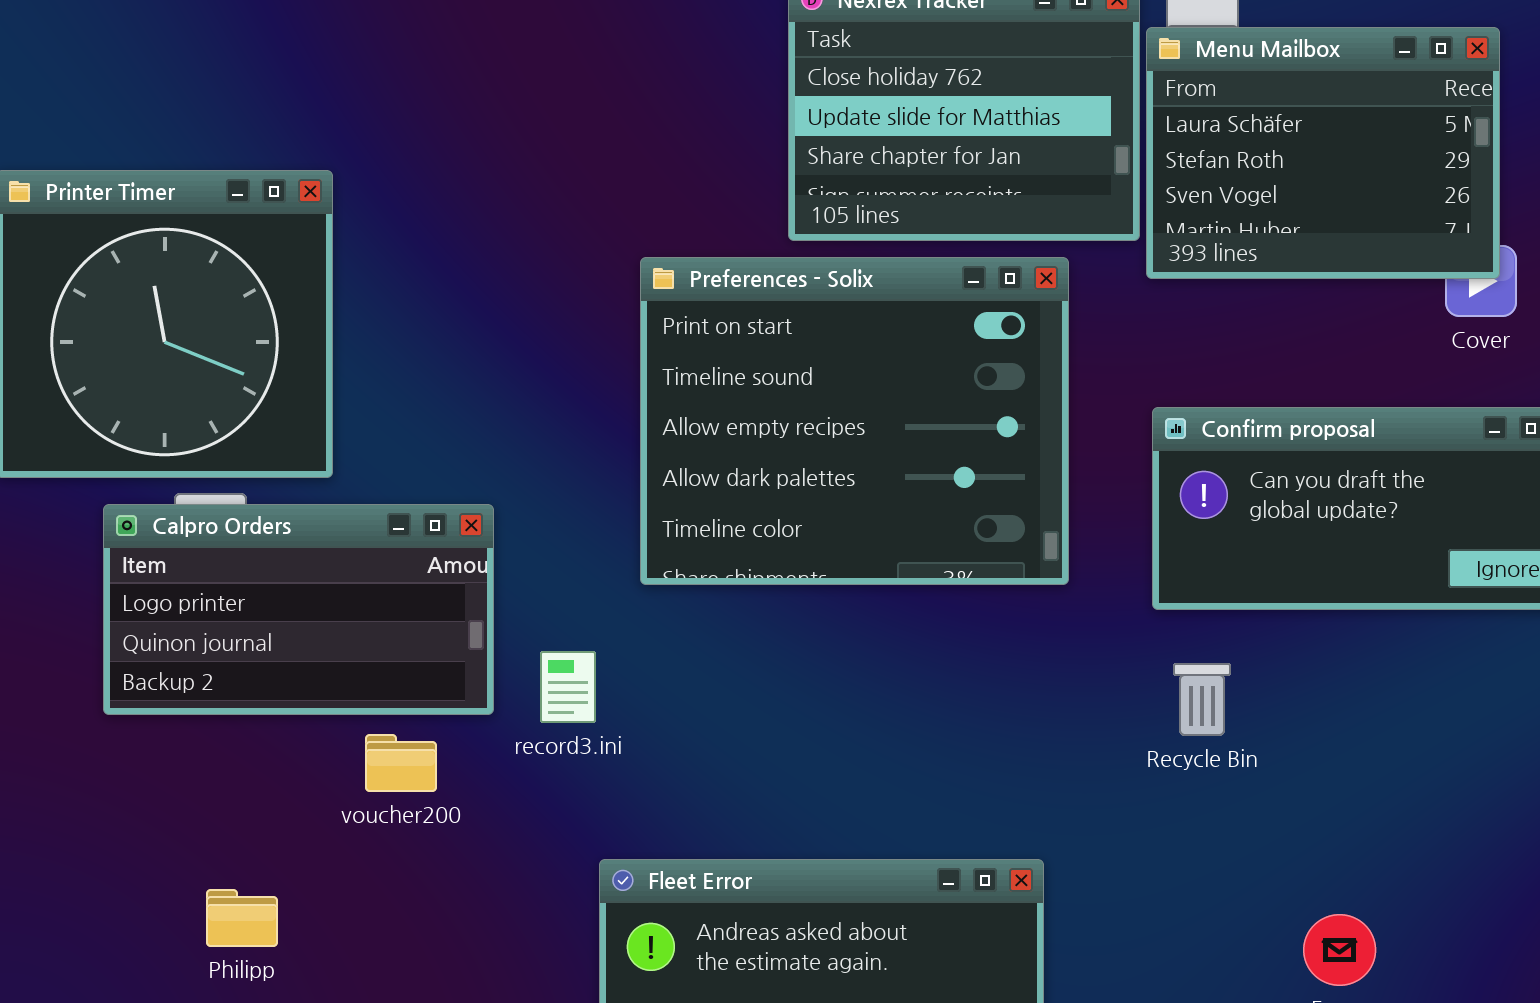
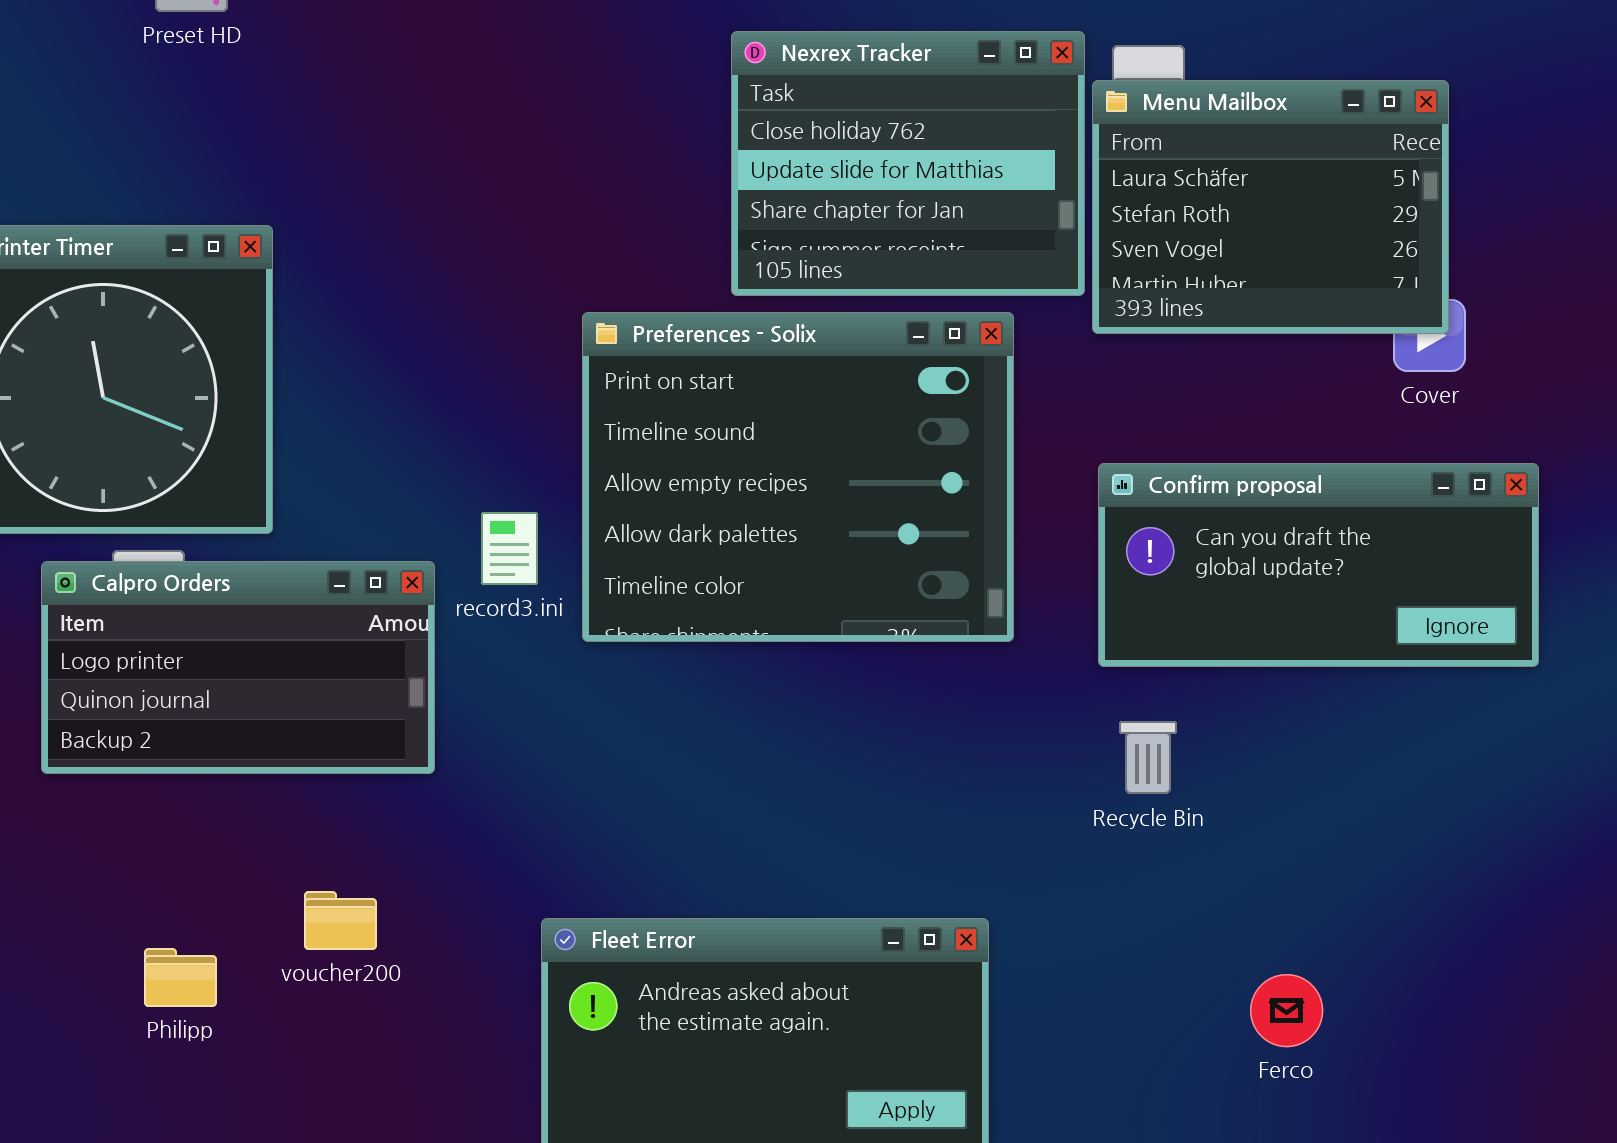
record3.ini: [540,651,596,723] -> [481,512,538,585], moved
voucher200: [365,734,437,792] -> [304,891,377,950], moved

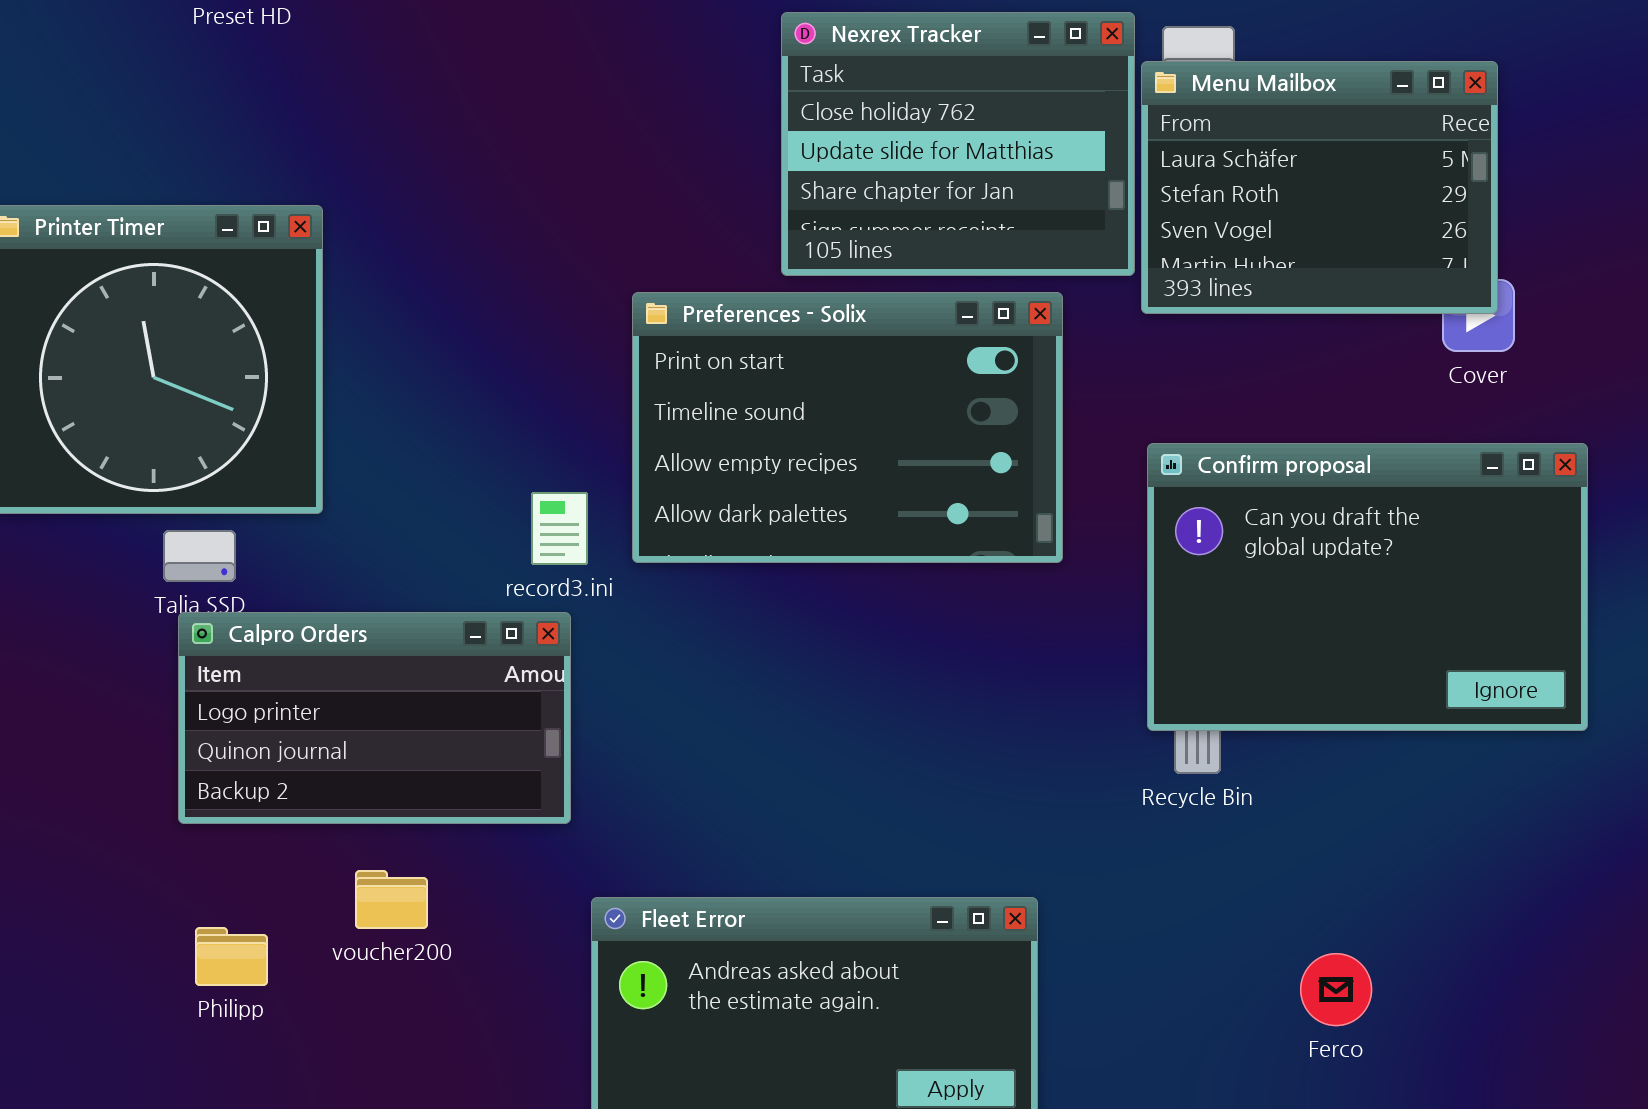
Preferences - Solix: [582,312,1014,642] -> [632,292,1063,563], resized
Confirm proposal: [1098,463,1539,667] -> [1147,443,1588,731], resized
Calpro Orders: [41,561,435,774] -> [178,612,571,824], moved

